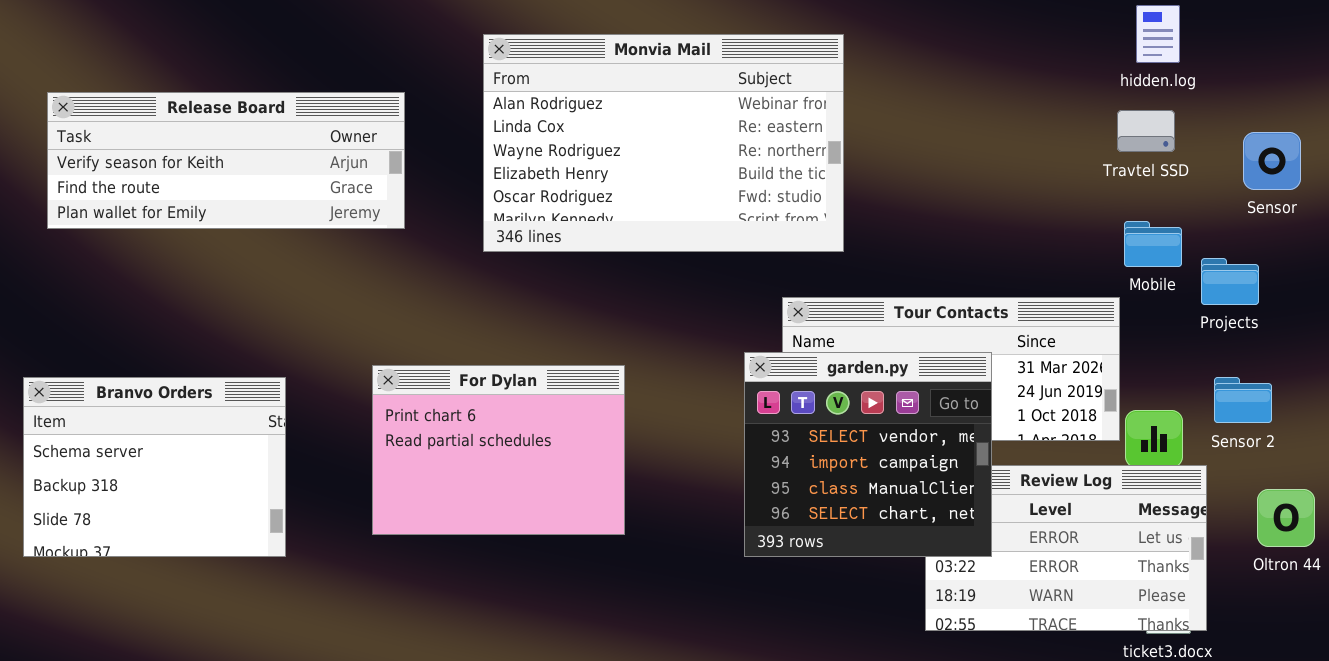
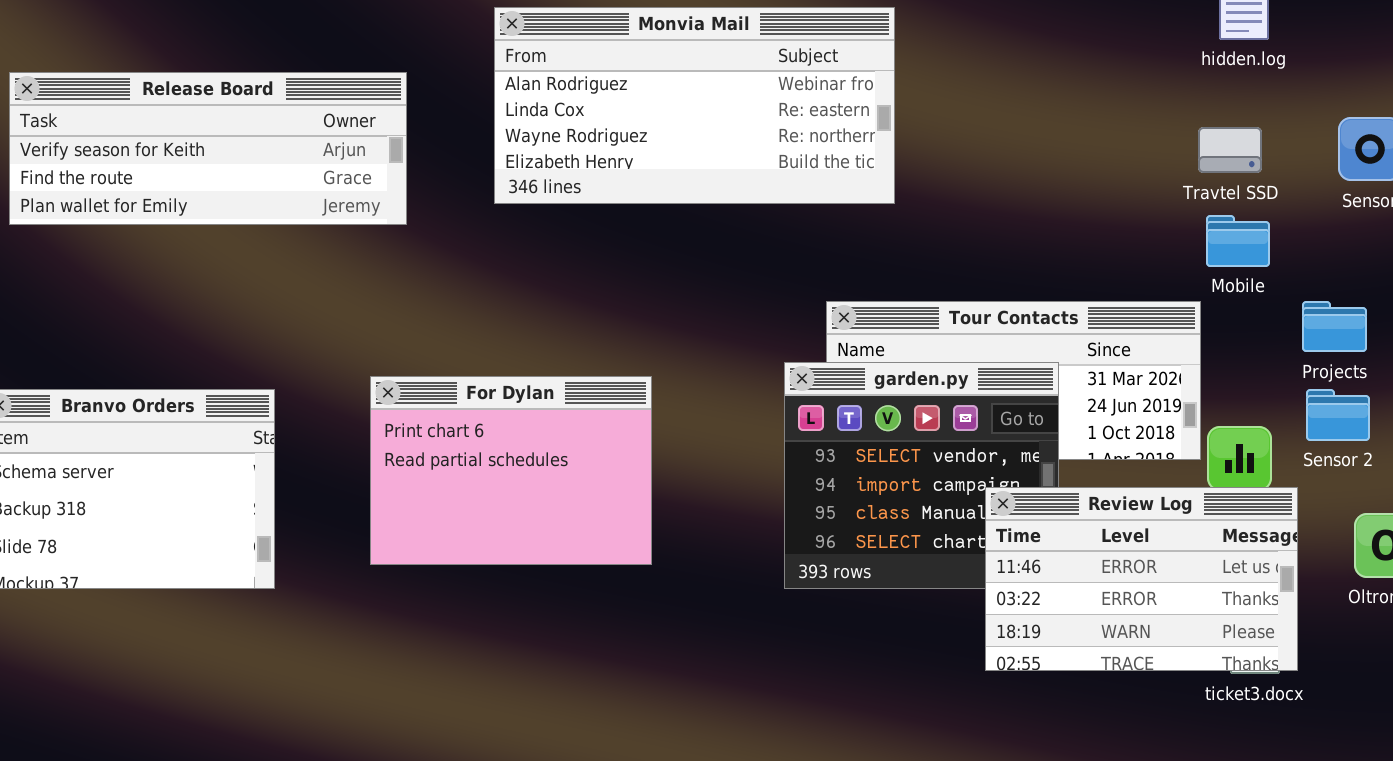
Monvia Mail: [483,34,844,252] -> [494,7,895,204], resized
Travtel SSD: [1117,110,1175,152] -> [1198,127,1262,173], moved
Projects: [1201,258,1259,305] -> [1302,301,1367,352], moved
Review Log: [925,465,1207,631] -> [985,487,1298,671], raised

